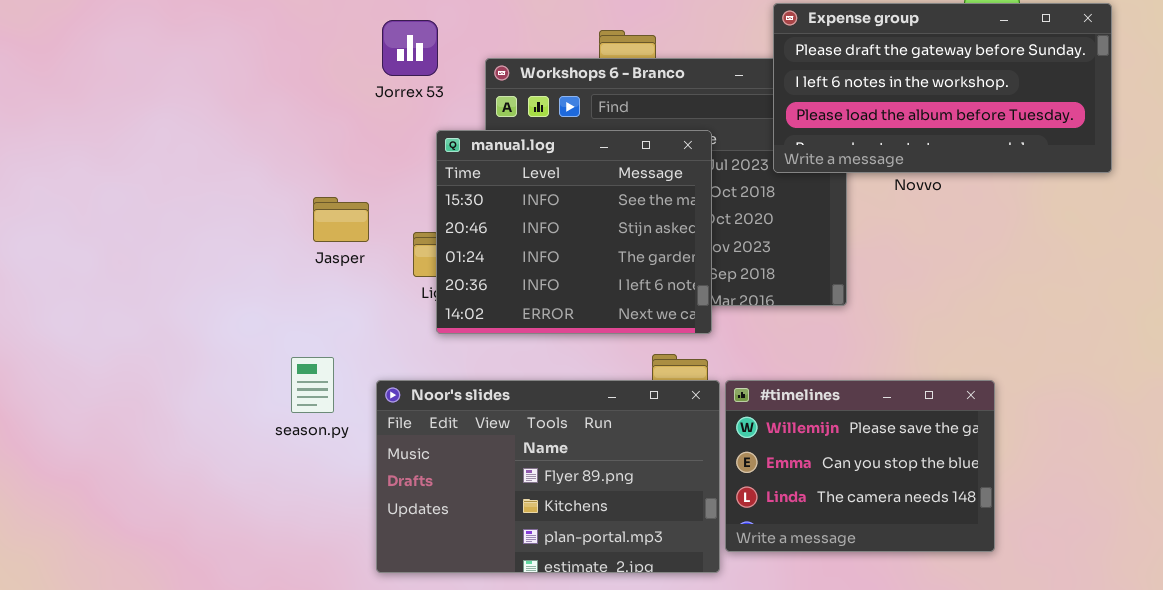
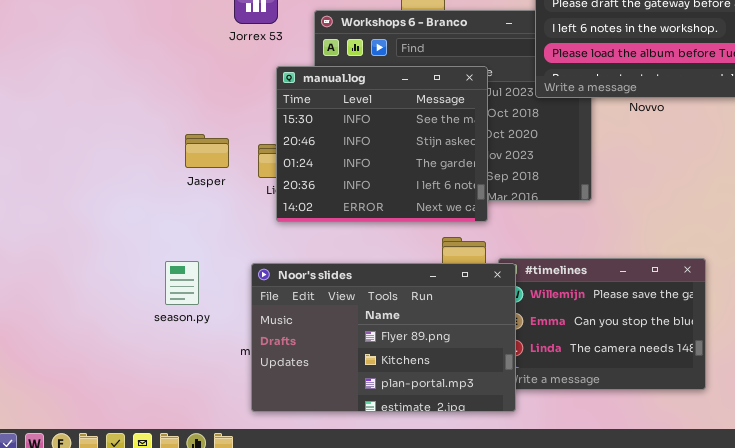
Jasper: [313,197,369,242] -> [185,134,229,168], moved
season.py: [291,357,334,413] -> [165,261,199,305], moved
Noor's slides: [376,380,720,573] -> [251,263,516,412], moved

